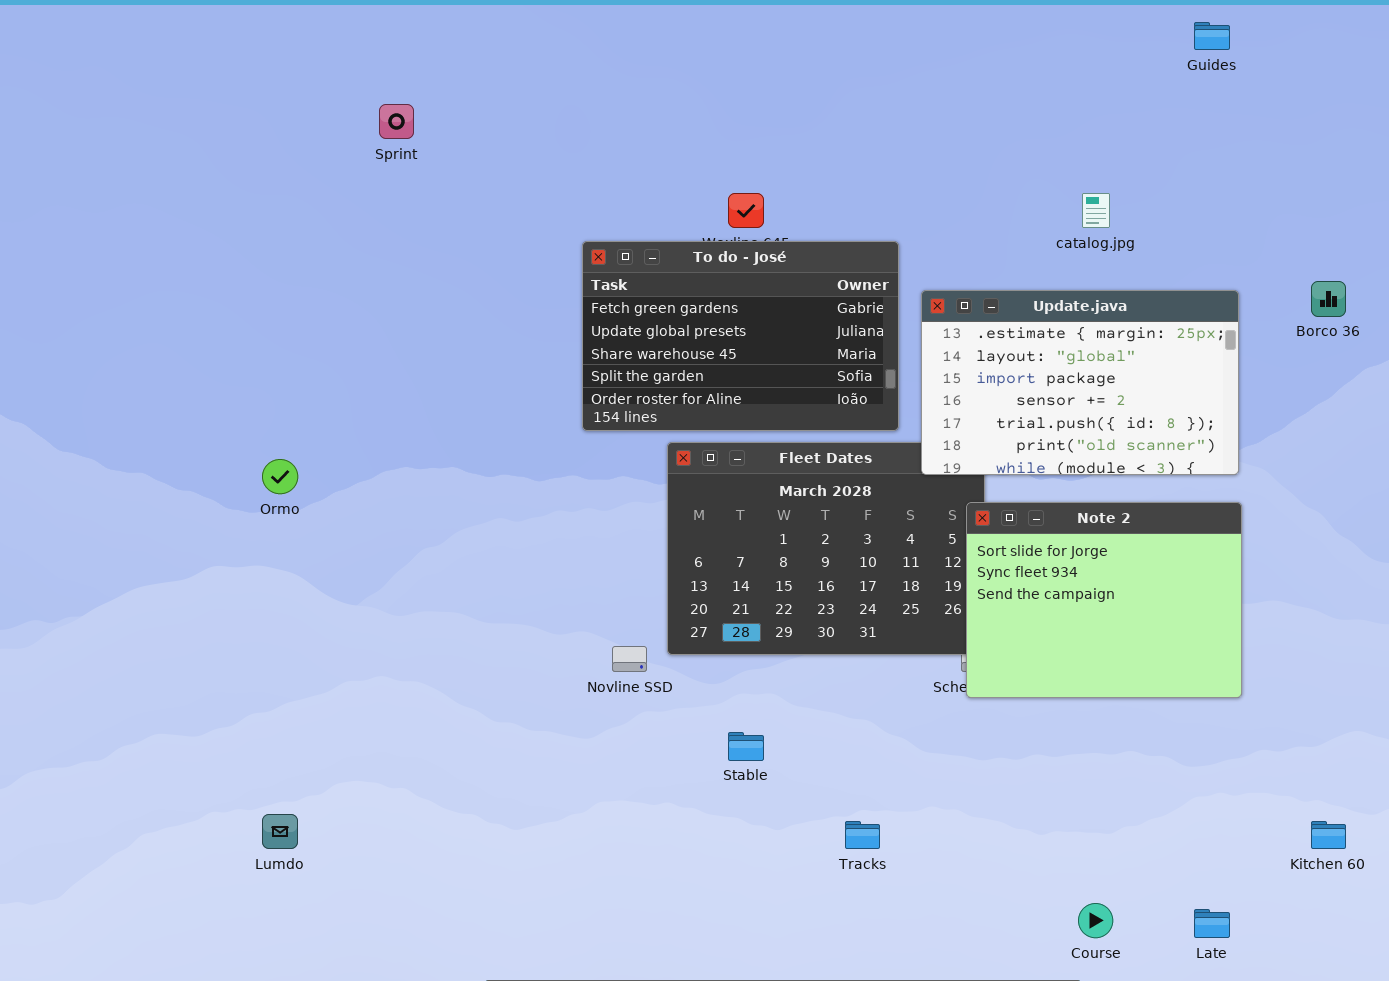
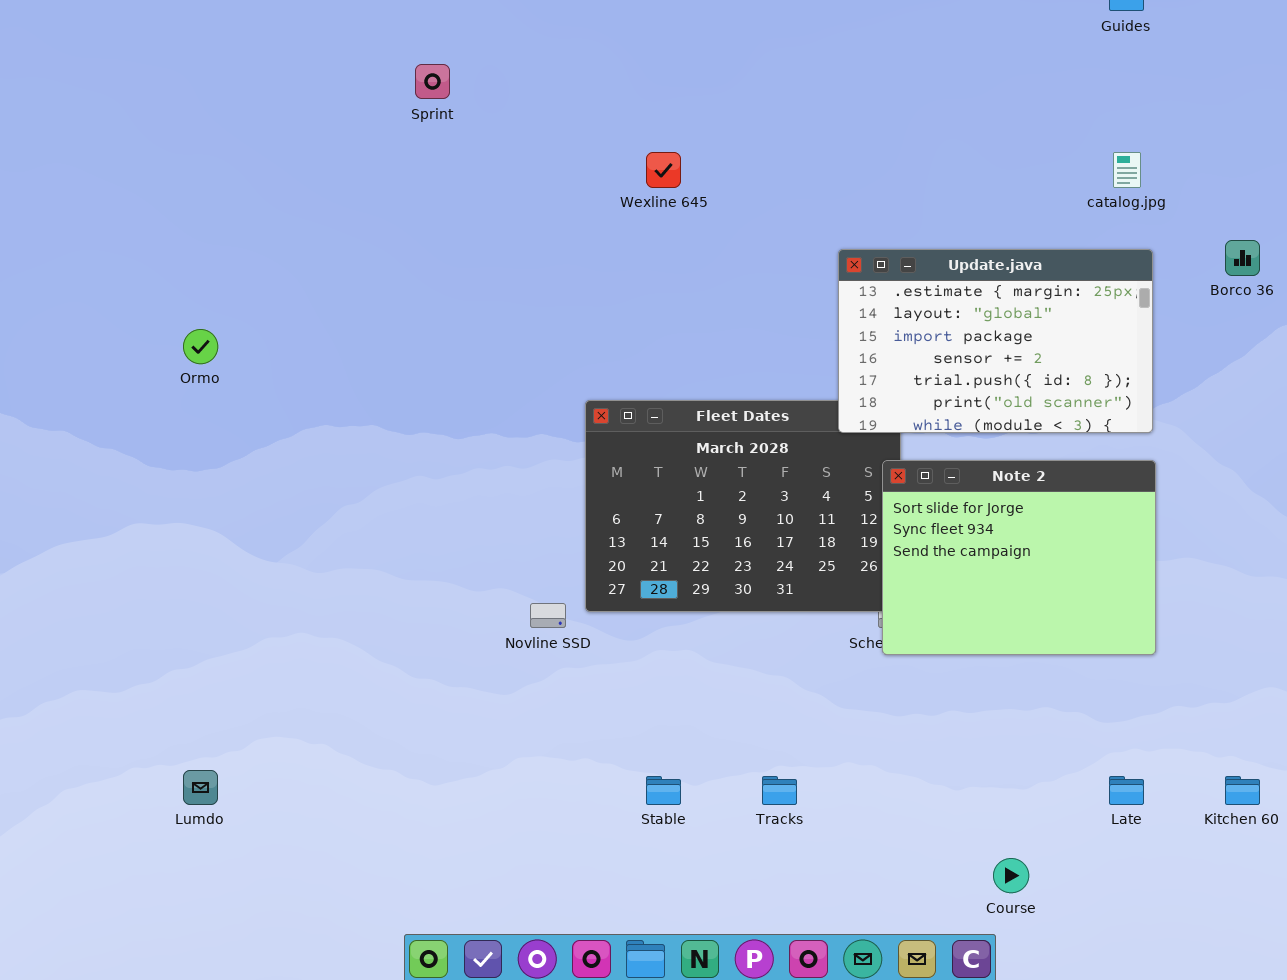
Sprint: [379,104,414,139] -> [415,64,450,99], moved
catalog.jpg: [1082,193,1110,228] -> [1113,152,1141,188], moved
To do - José: [582,241,899,431] -> none, closed
Ormo: [262,459,298,494] -> [183,329,218,364], moved
Stable: [728,732,764,761] -> [646,776,681,805], moved
Late: [1194,909,1230,938] -> [1109,776,1144,805], moved

